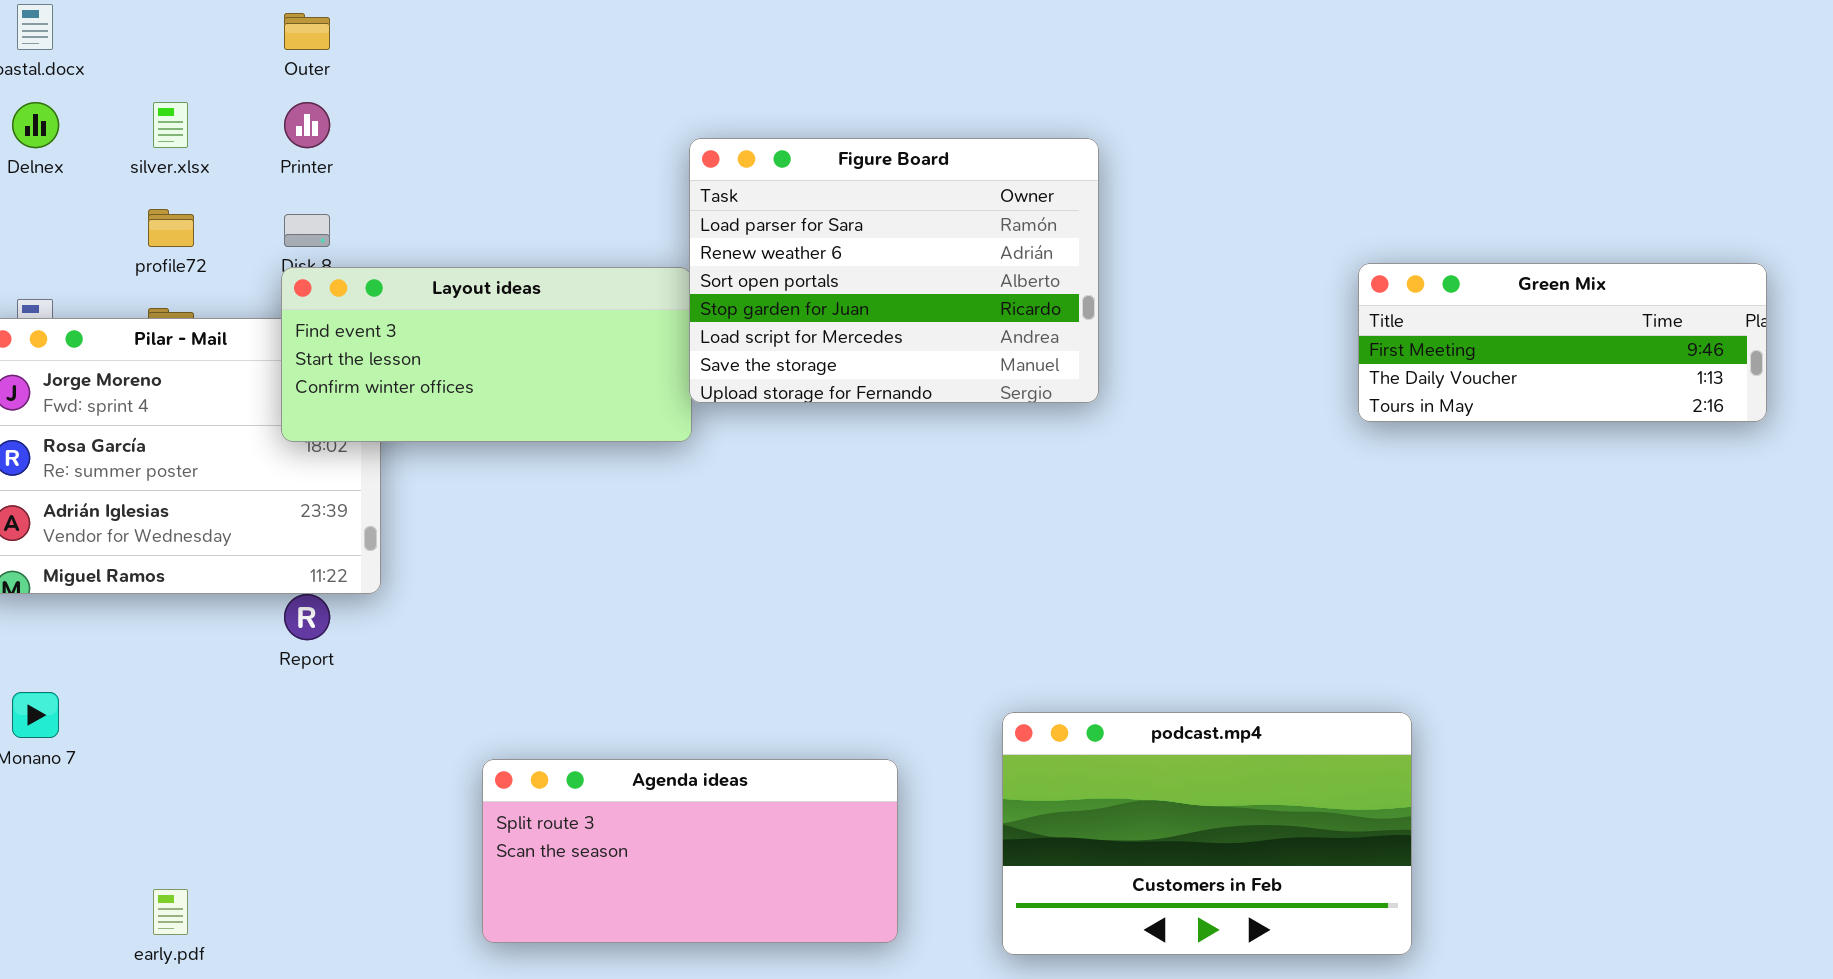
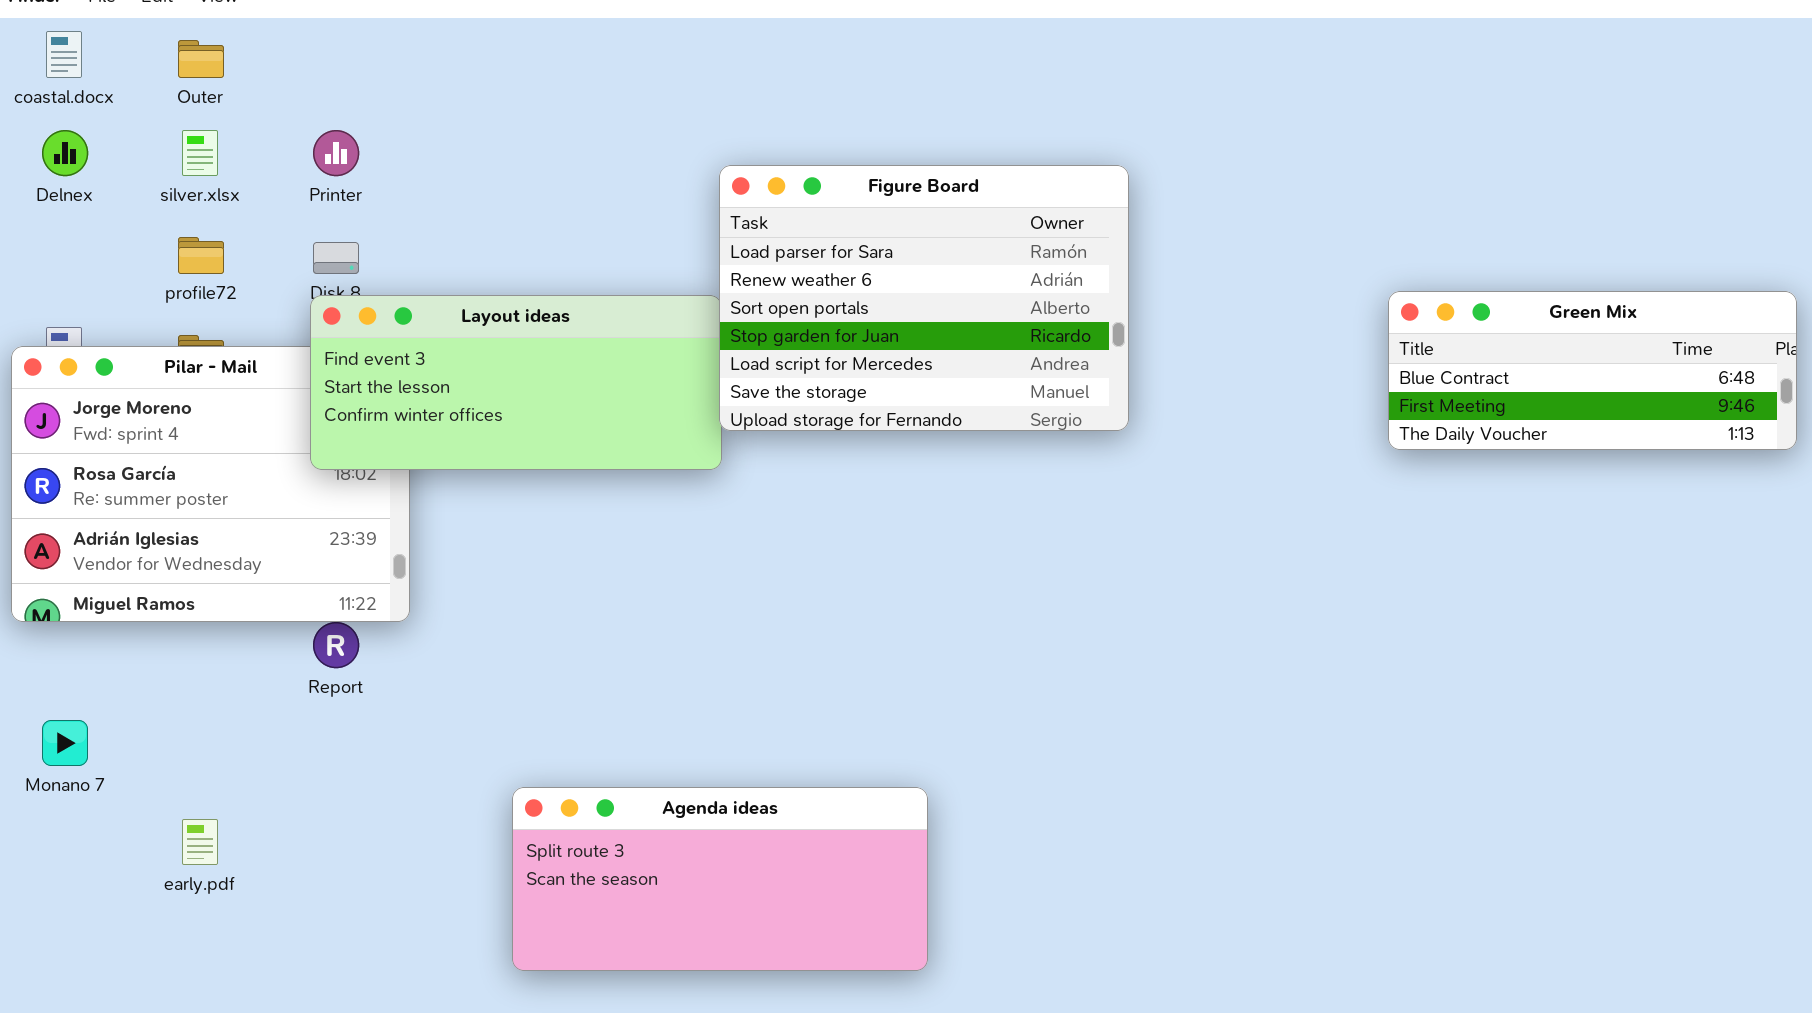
Outer: [284,13,330,50] -> [178,40,224,78], moved
Green Mix: [1358,263,1767,422] -> [1388,291,1797,450], scrolled up 1 row
podcast.mp4: [1002,712,1412,955] -> none, closed
early.pdf: [153,889,188,935] -> [182,819,218,865], moved

